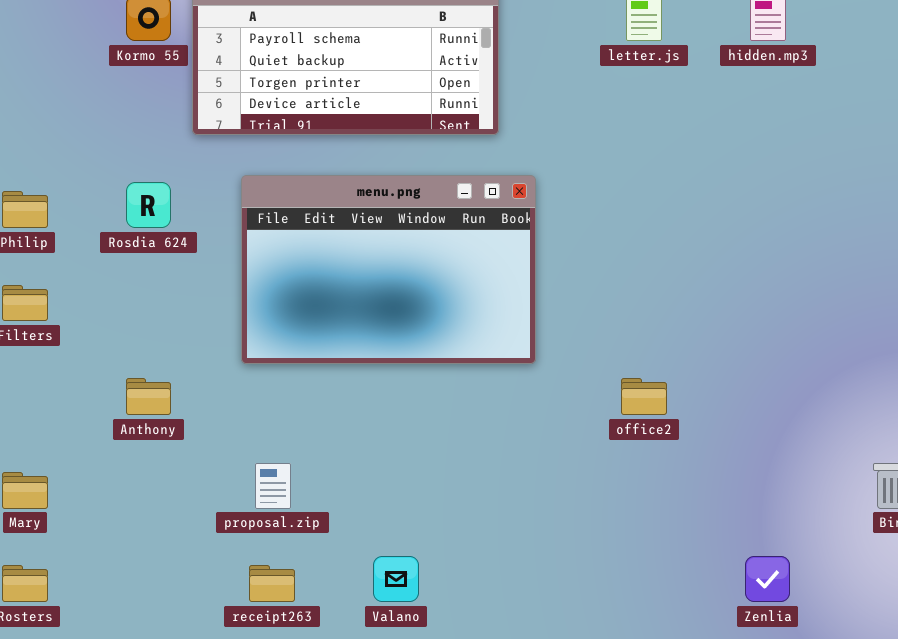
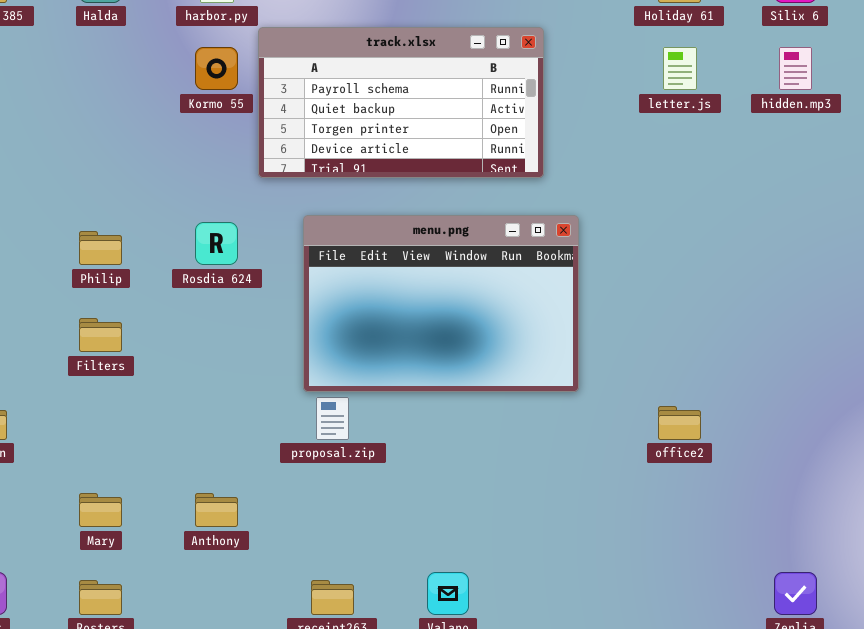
Anthony: [126,378,171,415] -> [195,493,238,527], moved
proposal.zip: [255,463,291,509] -> [316,397,349,440], moved

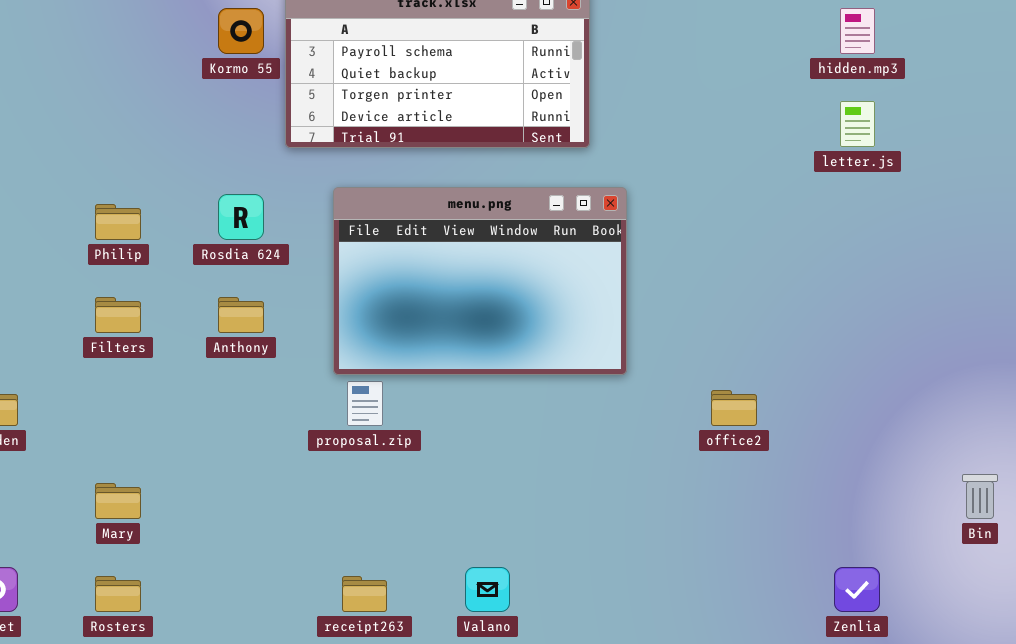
letter.js: [663,47,697,90] -> [840,101,875,147], moved
Anthony: [195,493,238,527] -> [218,297,264,333], moved

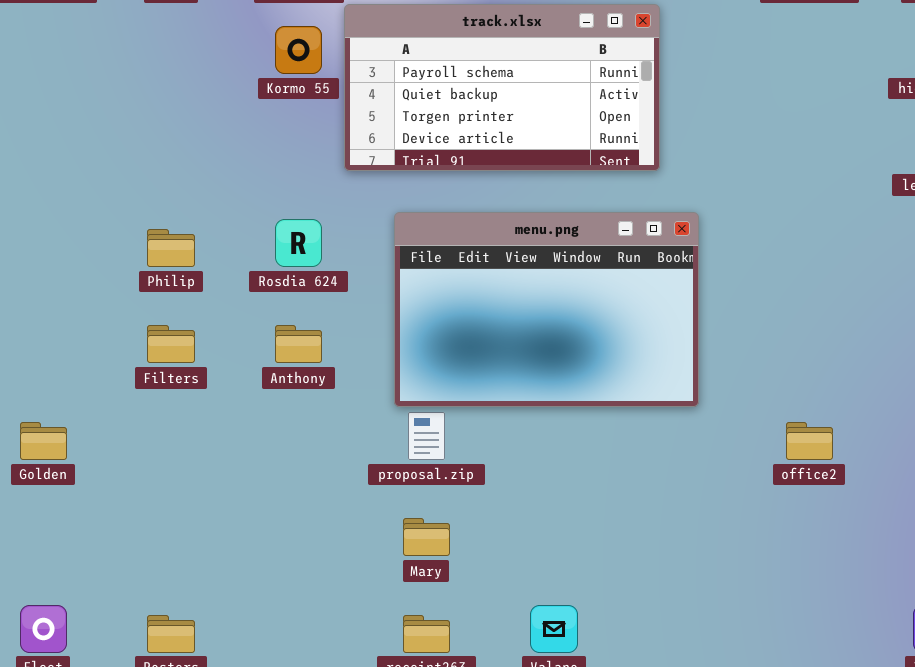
Mary: [95,483,141,519] -> [403,518,450,556], moved

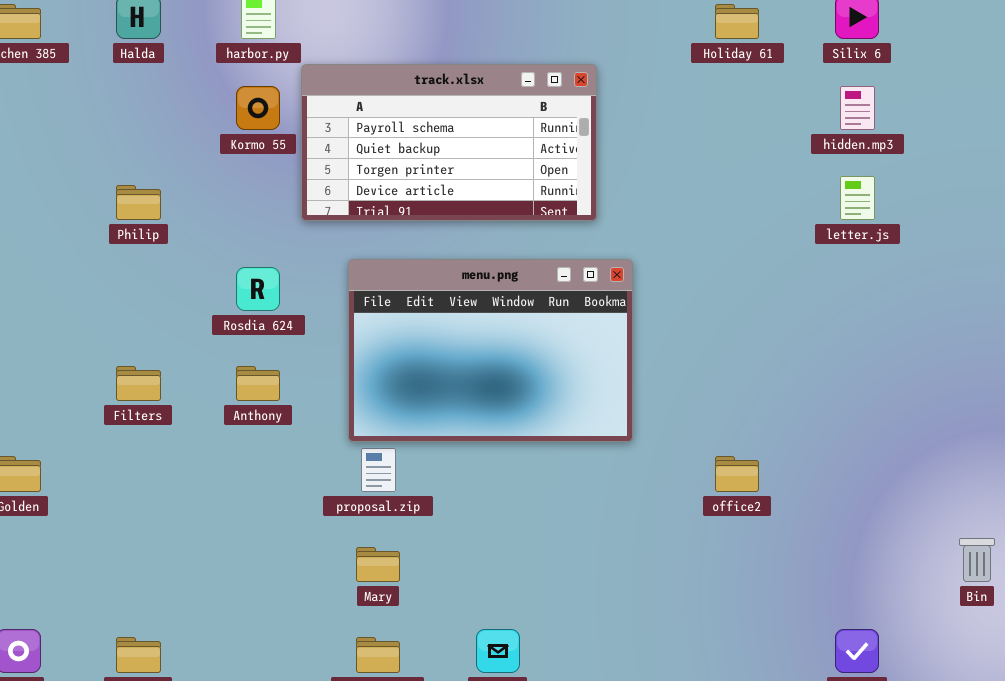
Philip: [147,229,195,267] -> [116,185,161,220], moved

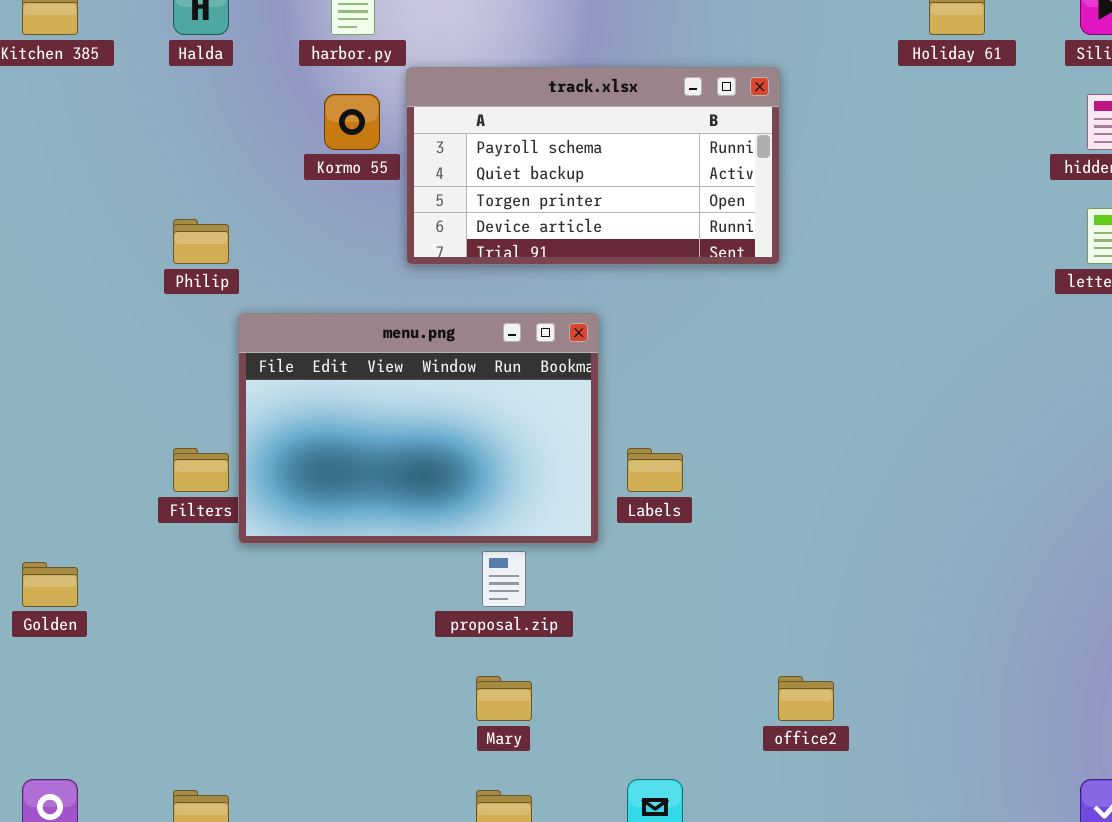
menu.png: [348,259,633,442] -> [238,313,599,544], moved
office2: [715,456,759,492] -> [778,676,834,721], moved

